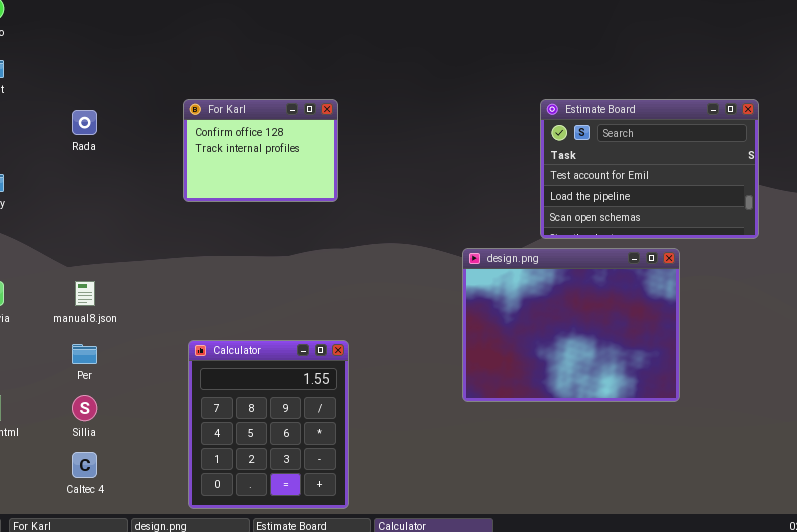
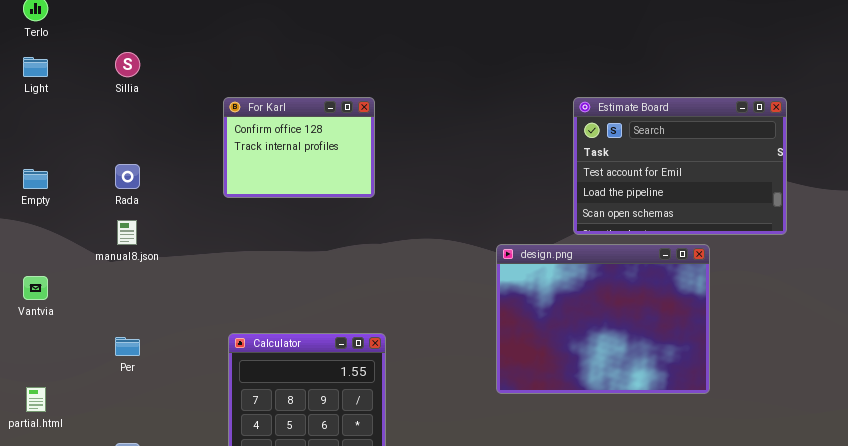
Rada: [72,110,97,135] -> [115,164,140,189], moved
manual8.json: [75,281,95,306] -> [117,220,137,245], moved
Sillia: [72,395,97,421] -> [115,52,140,77], moved

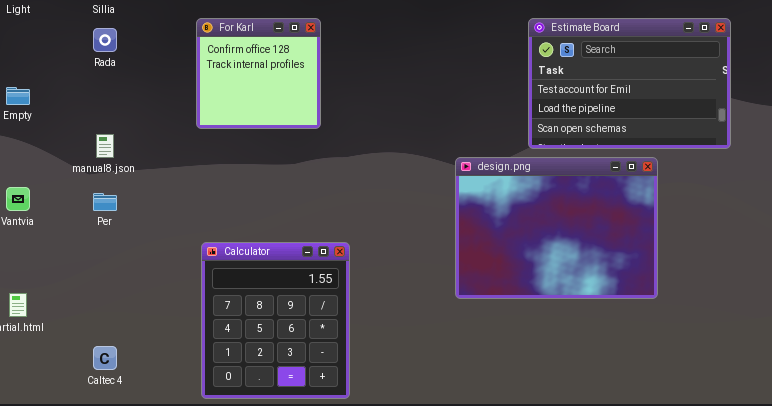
For Karl: [223,97,375,198] -> [196,18,321,129], resized
Rada: [115,164,140,189] -> [93,28,117,52], moved
Per: [115,337,140,356] -> [93,193,117,211], moved

